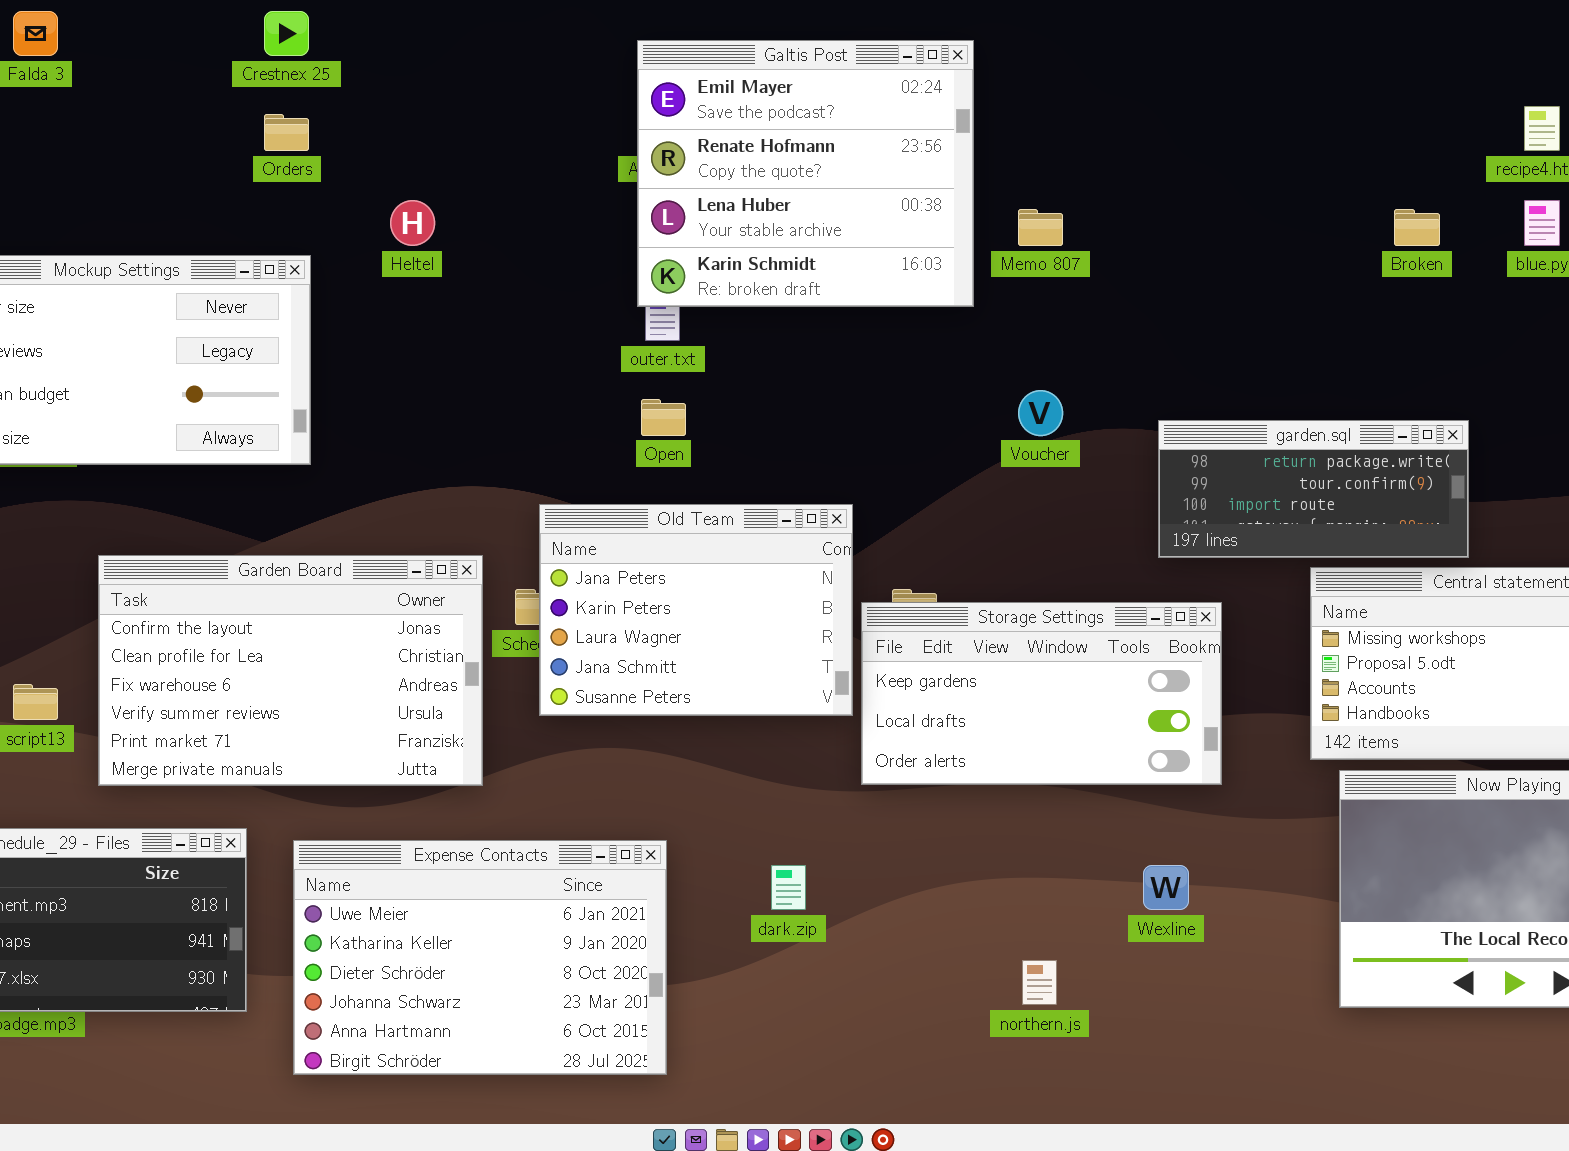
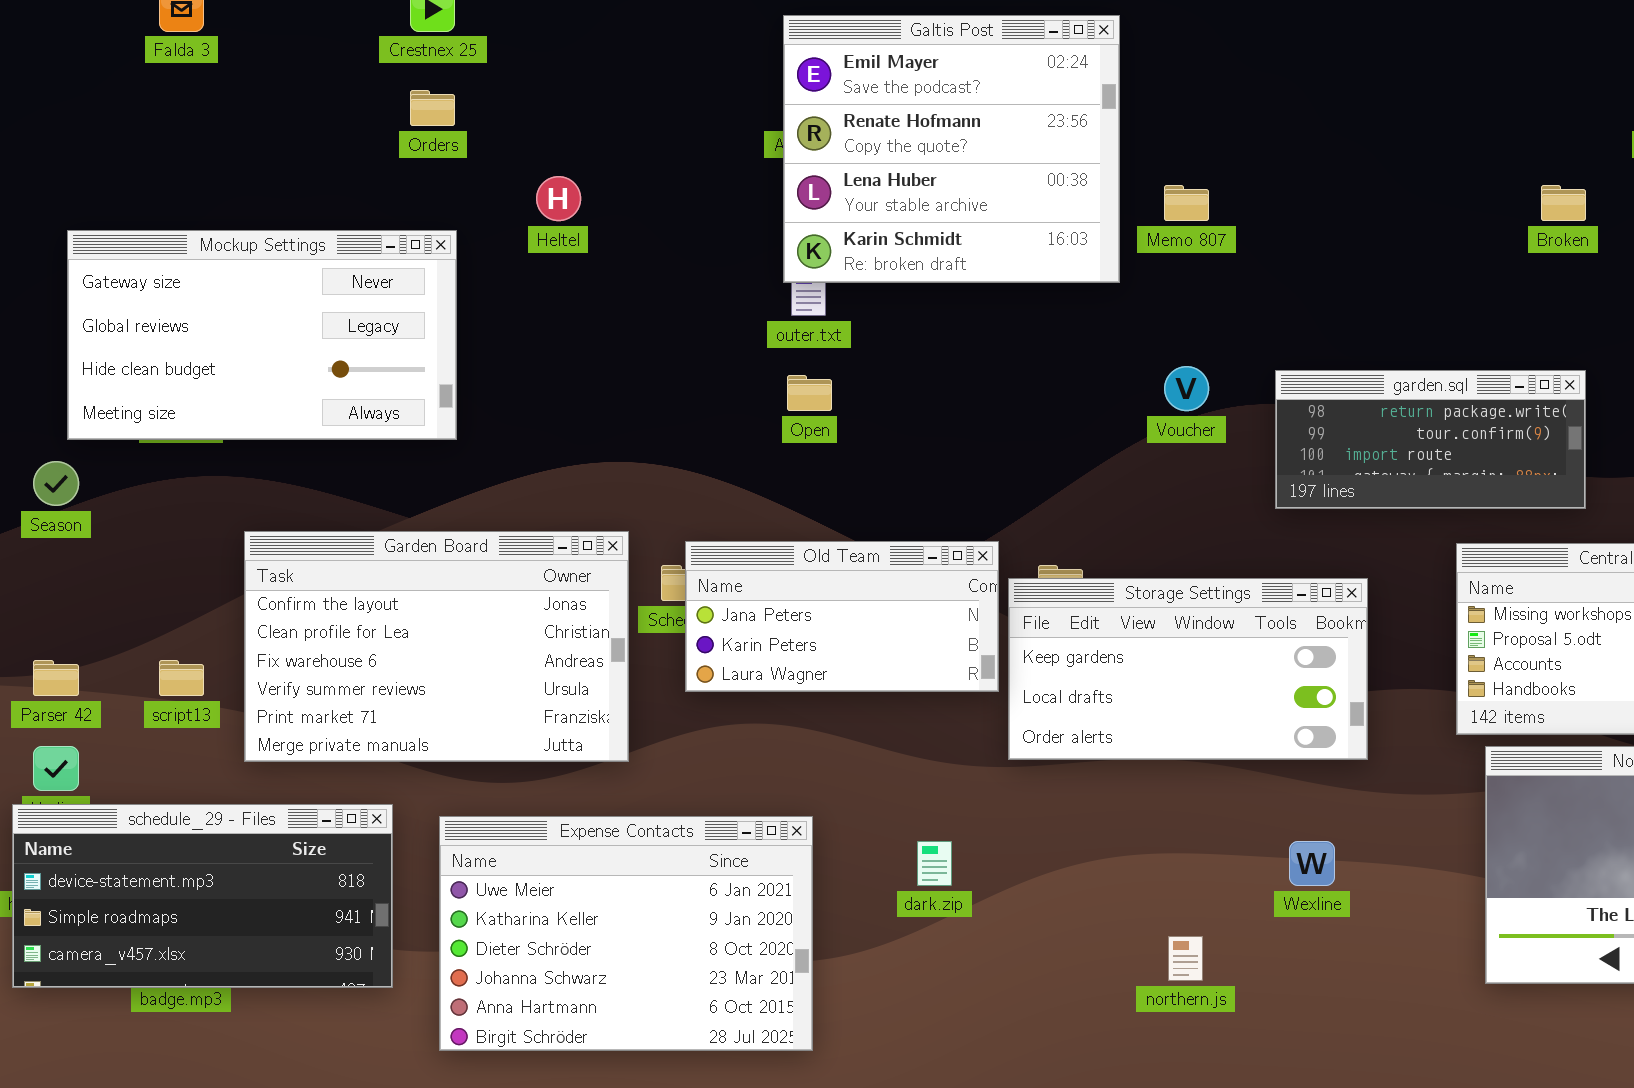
garden.sql: [1158,420,1469,558] -> [1275,370,1586,509], moved
Old Team: [539,504,853,716] -> [685,541,999,692], resized

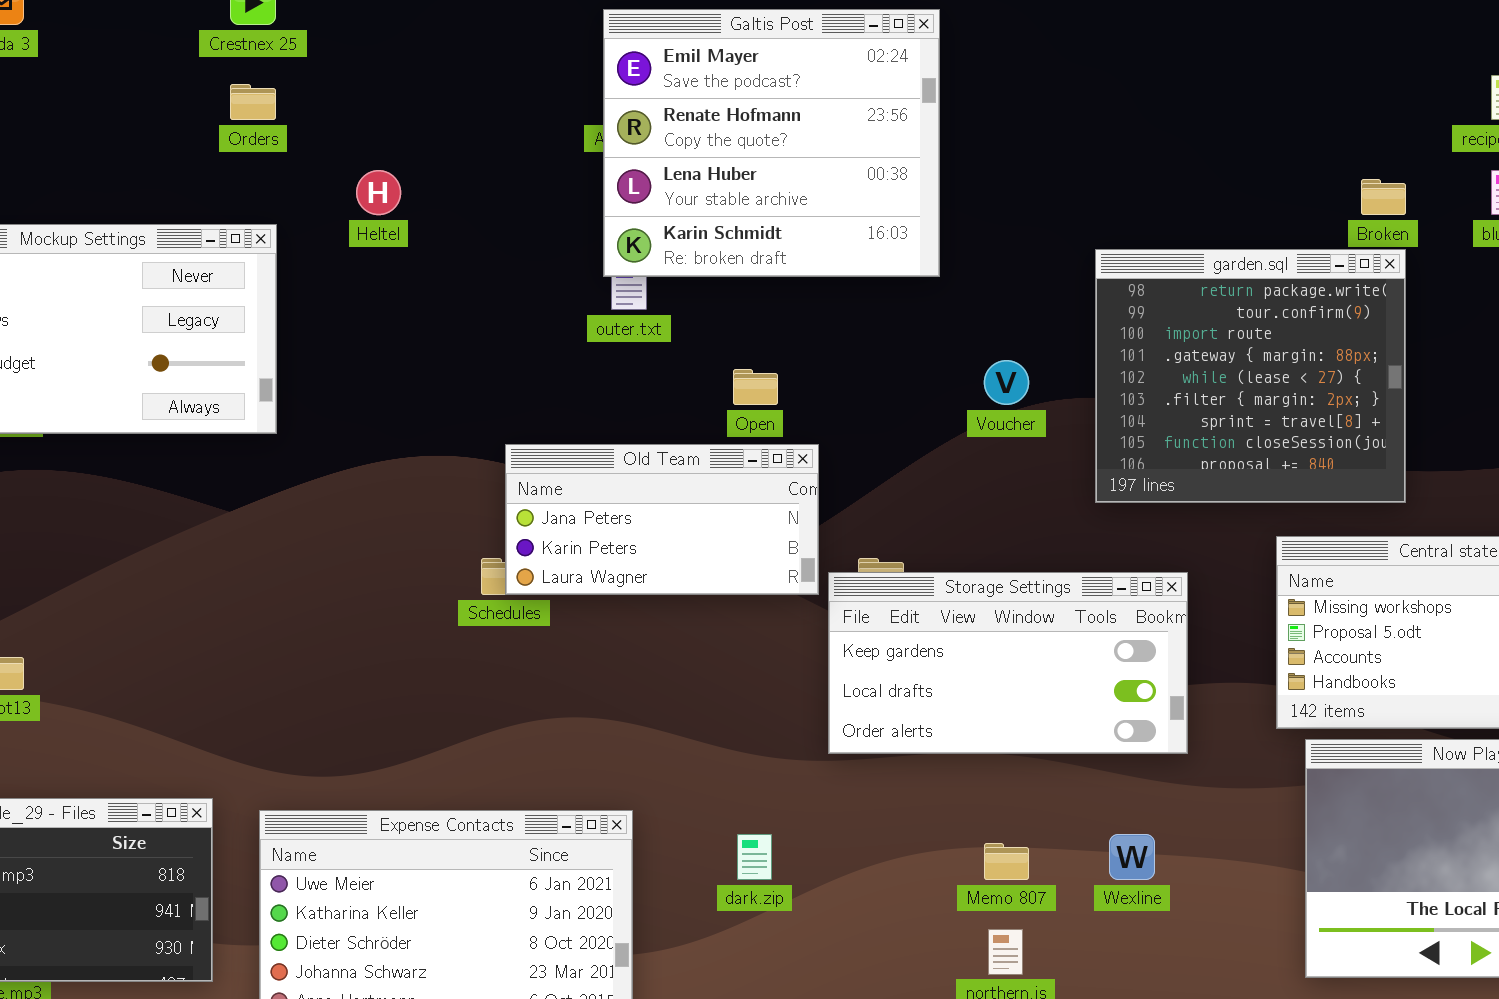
Memo 807: [1164,185,1209,221] -> [984,843,1029,880], moved
garden.sql: [1275,370,1586,509] -> [1095,249,1406,503], resized
Open: [787,375,832,411] -> [733,369,778,405], moved
Garden Board: [244,531,629,762] -> none, closed
Old Team: [685,541,999,692] -> [505,444,819,595], moved

